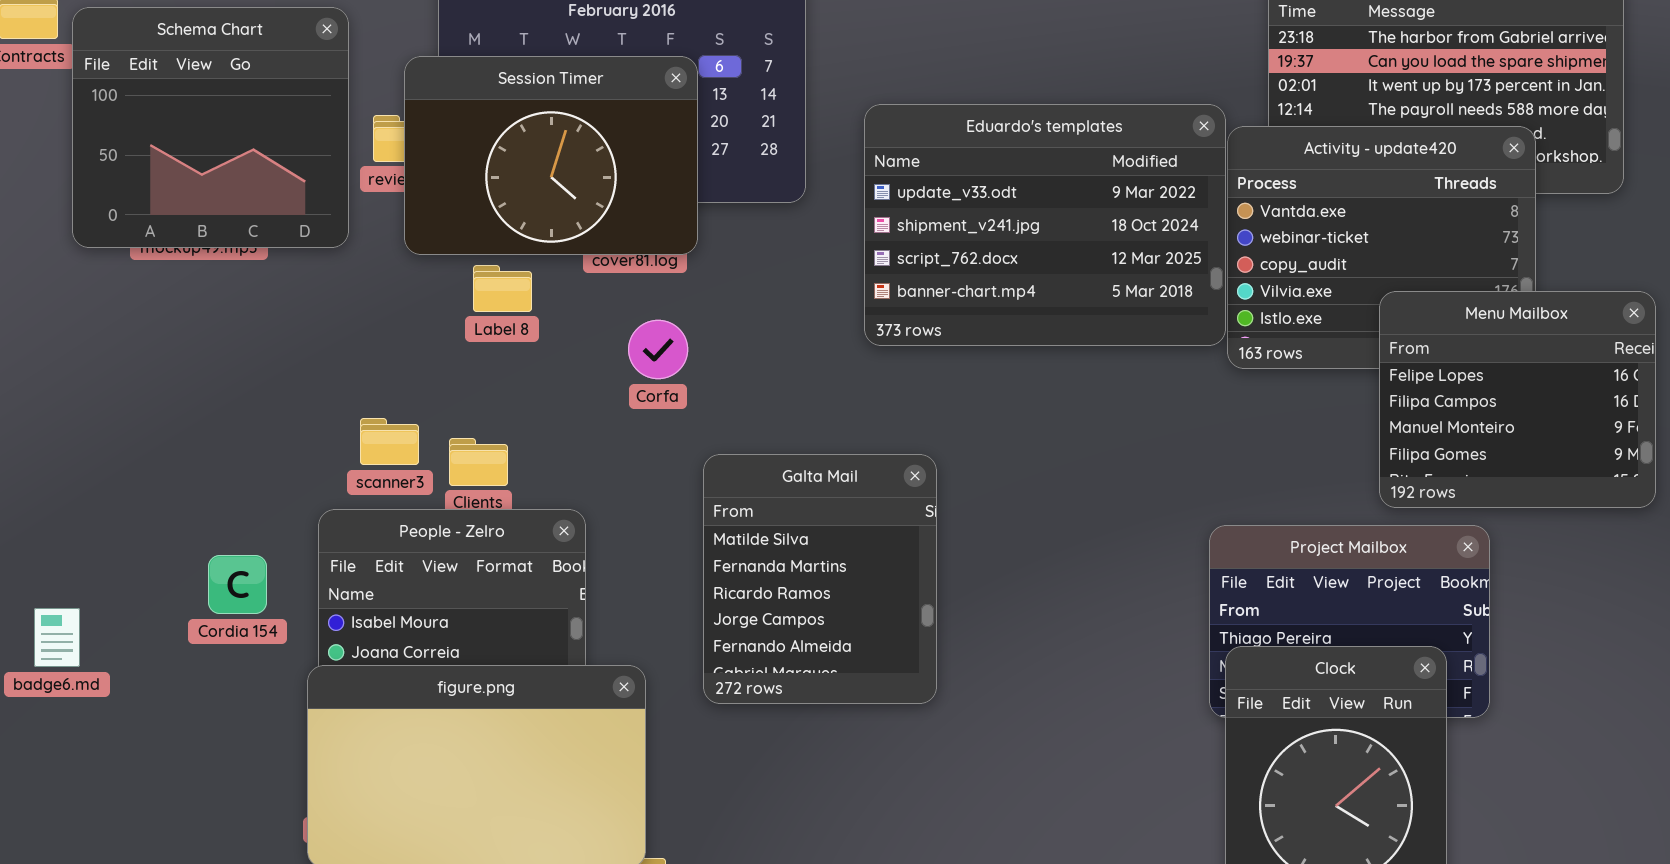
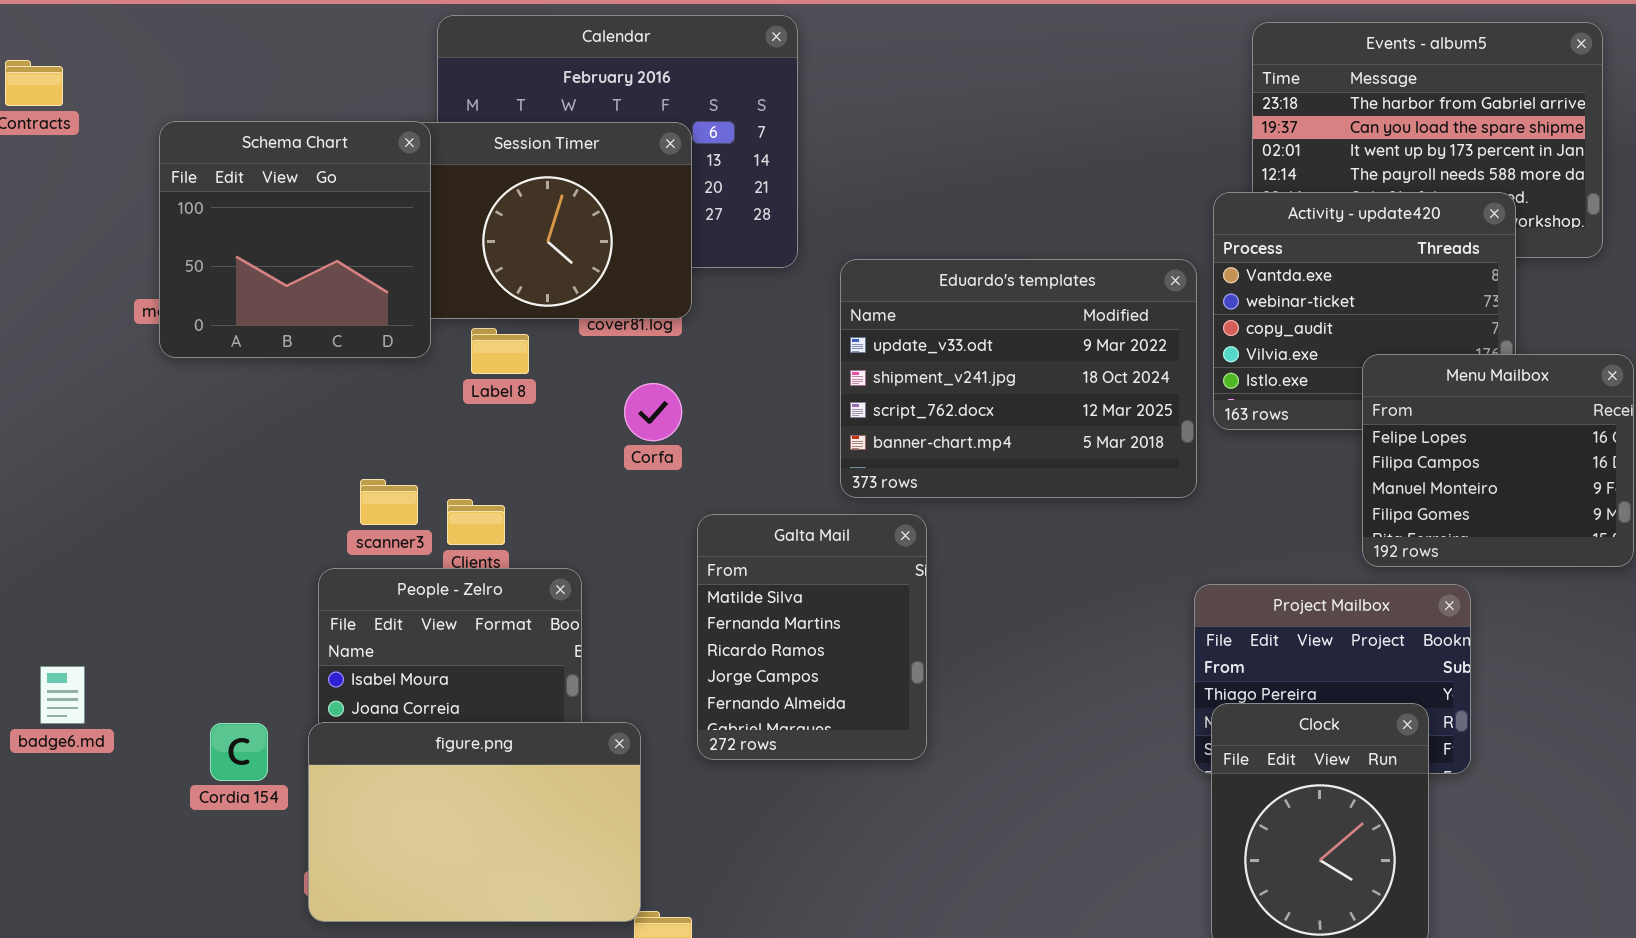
Schema Chart: [72,7,349,248] -> [159,121,431,358], moved
Eduardo's templates: [864,104,1226,346] -> [840,259,1197,498], moved
Cordia 154: [208,555,267,614] -> [210,723,268,781], moved

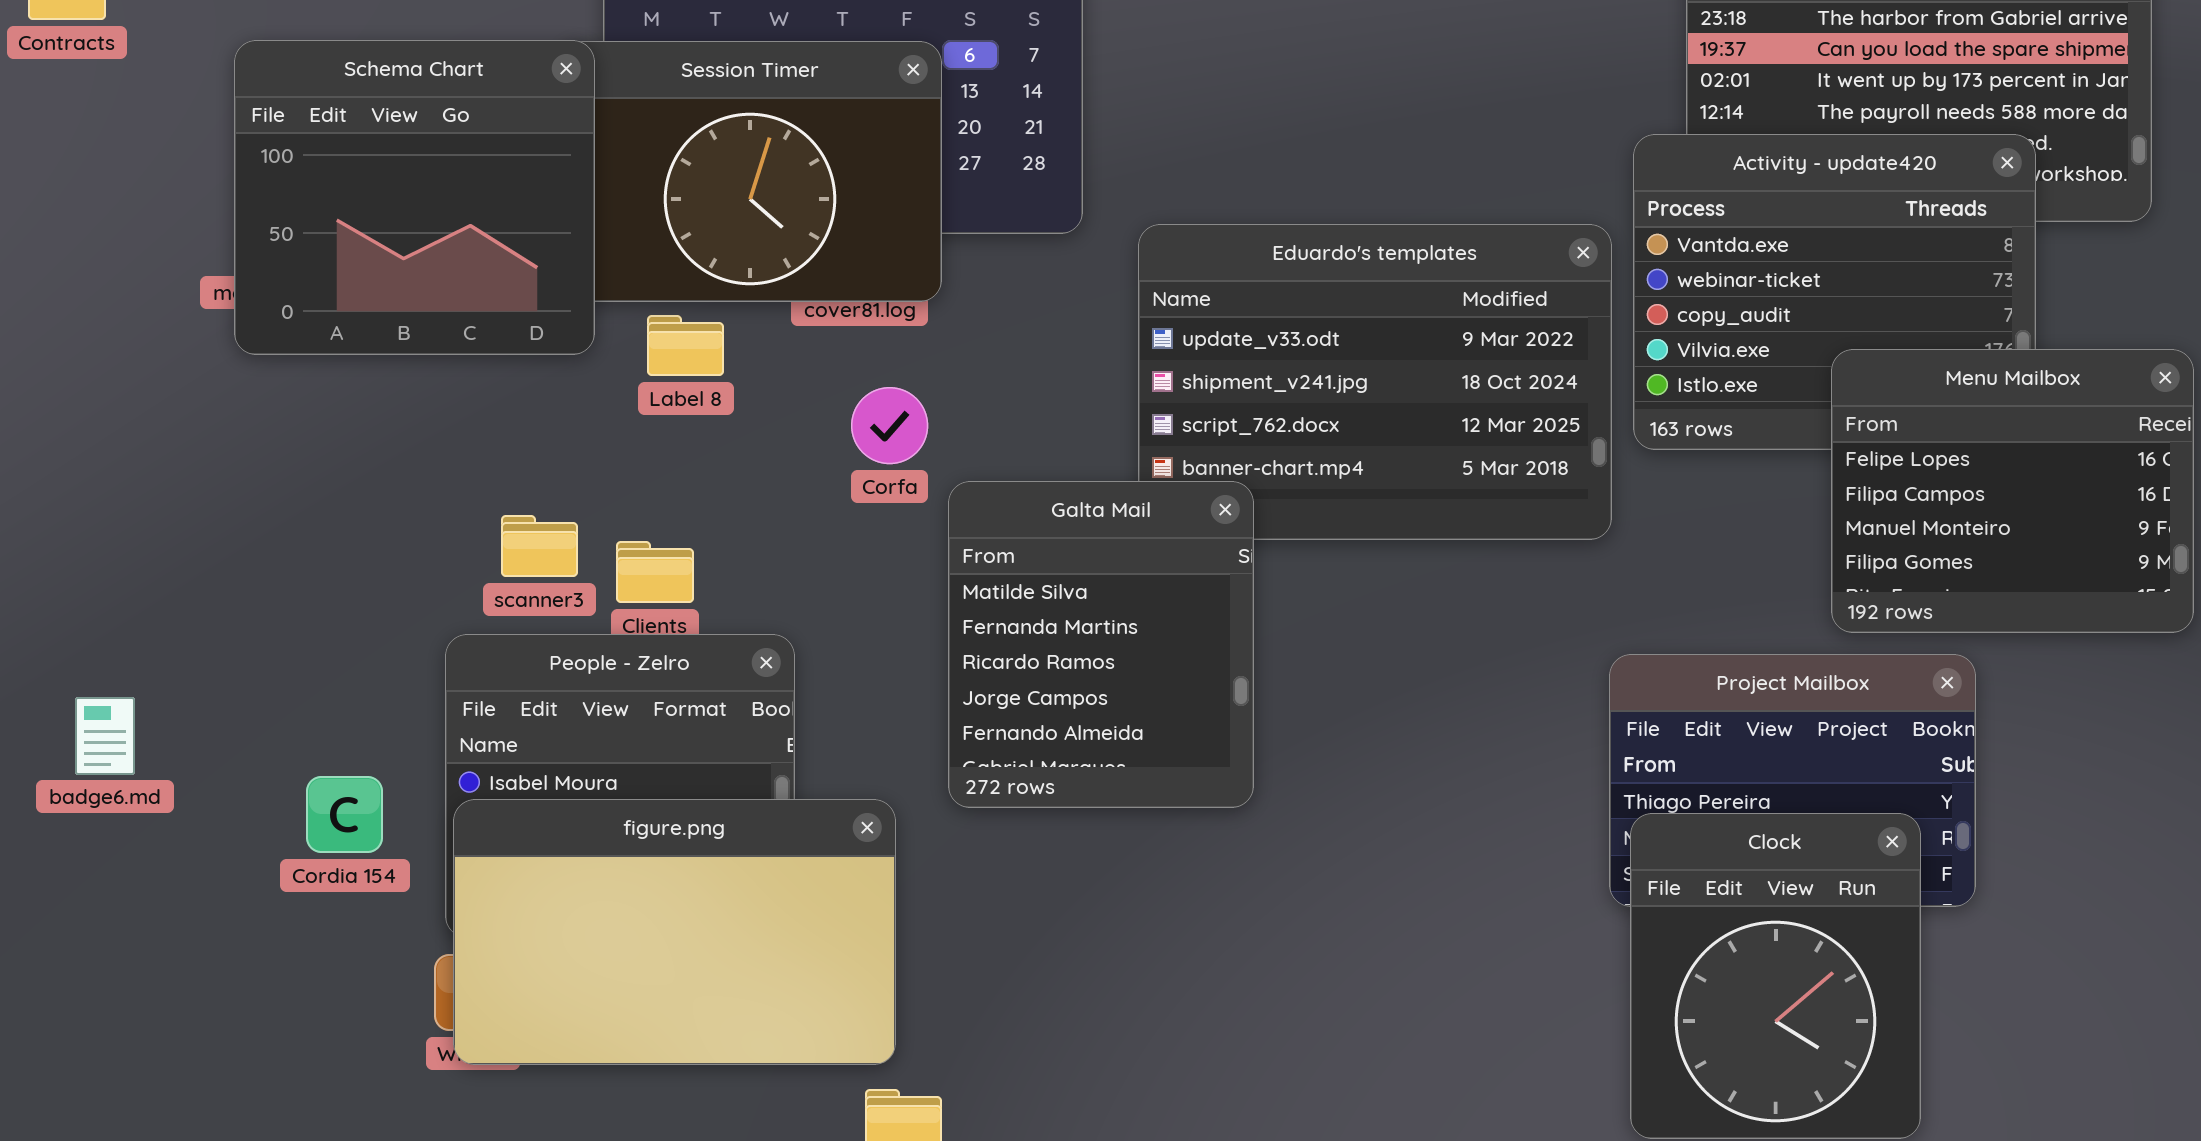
Galta Mail: [697,514,927,760] -> [948,481,1254,808], moved
badge6.md: [40,666,85,724] -> [75,697,135,775], moved
figure.png: [308,722,641,922] -> [453,799,896,1065], moved
Cordia 154: [210,723,268,781] -> [306,776,383,853], moved

